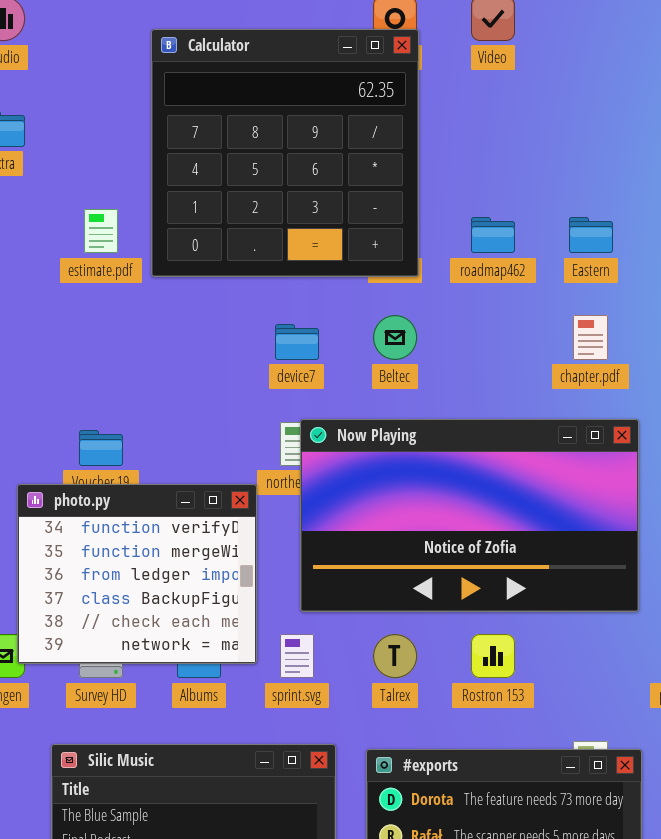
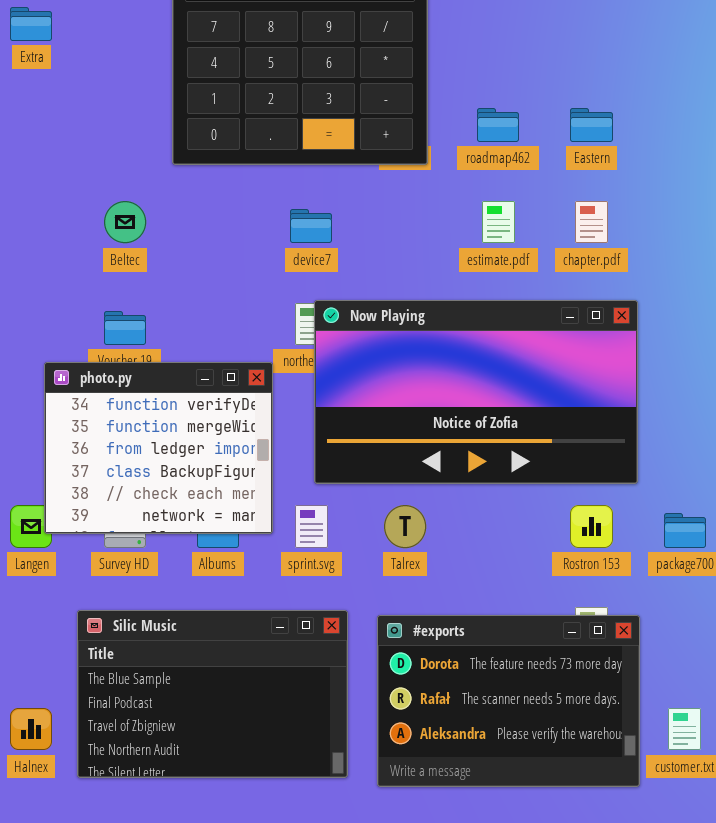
estimate.pdf: [84,209,118,253] -> [482,201,515,243], moved
Beltec: [373,315,417,360] -> [104,201,146,243], moved
Rostron 153: [471,634,515,678] -> [570,505,613,548], moved

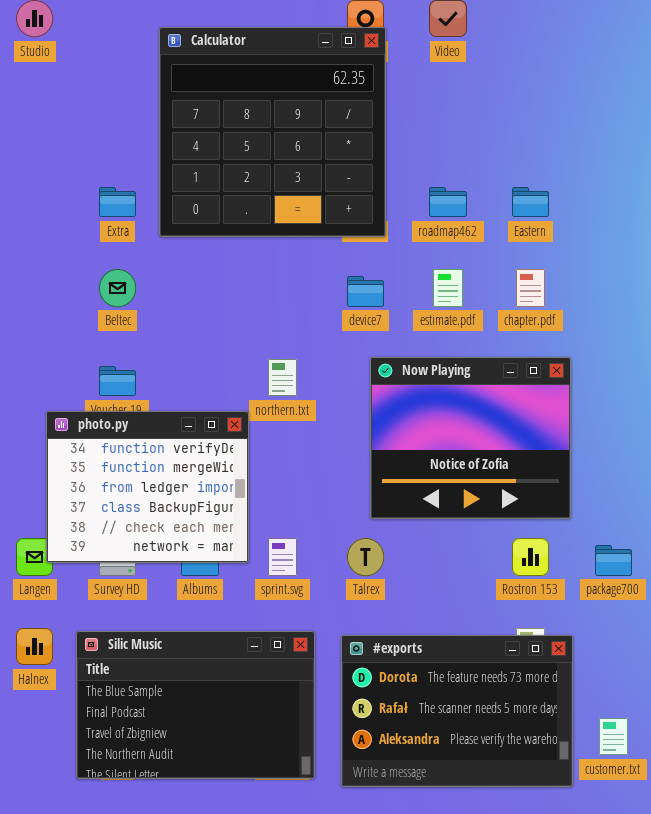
Extra: [10,7,52,41] -> [99,187,136,217], moved
device7: [290,209,332,243] -> [347,276,384,307], moved
Now Playing: [314,300,638,484] -> [370,357,571,519], resized
Halnex: [10,708,52,750] -> [16,628,53,665], moved

